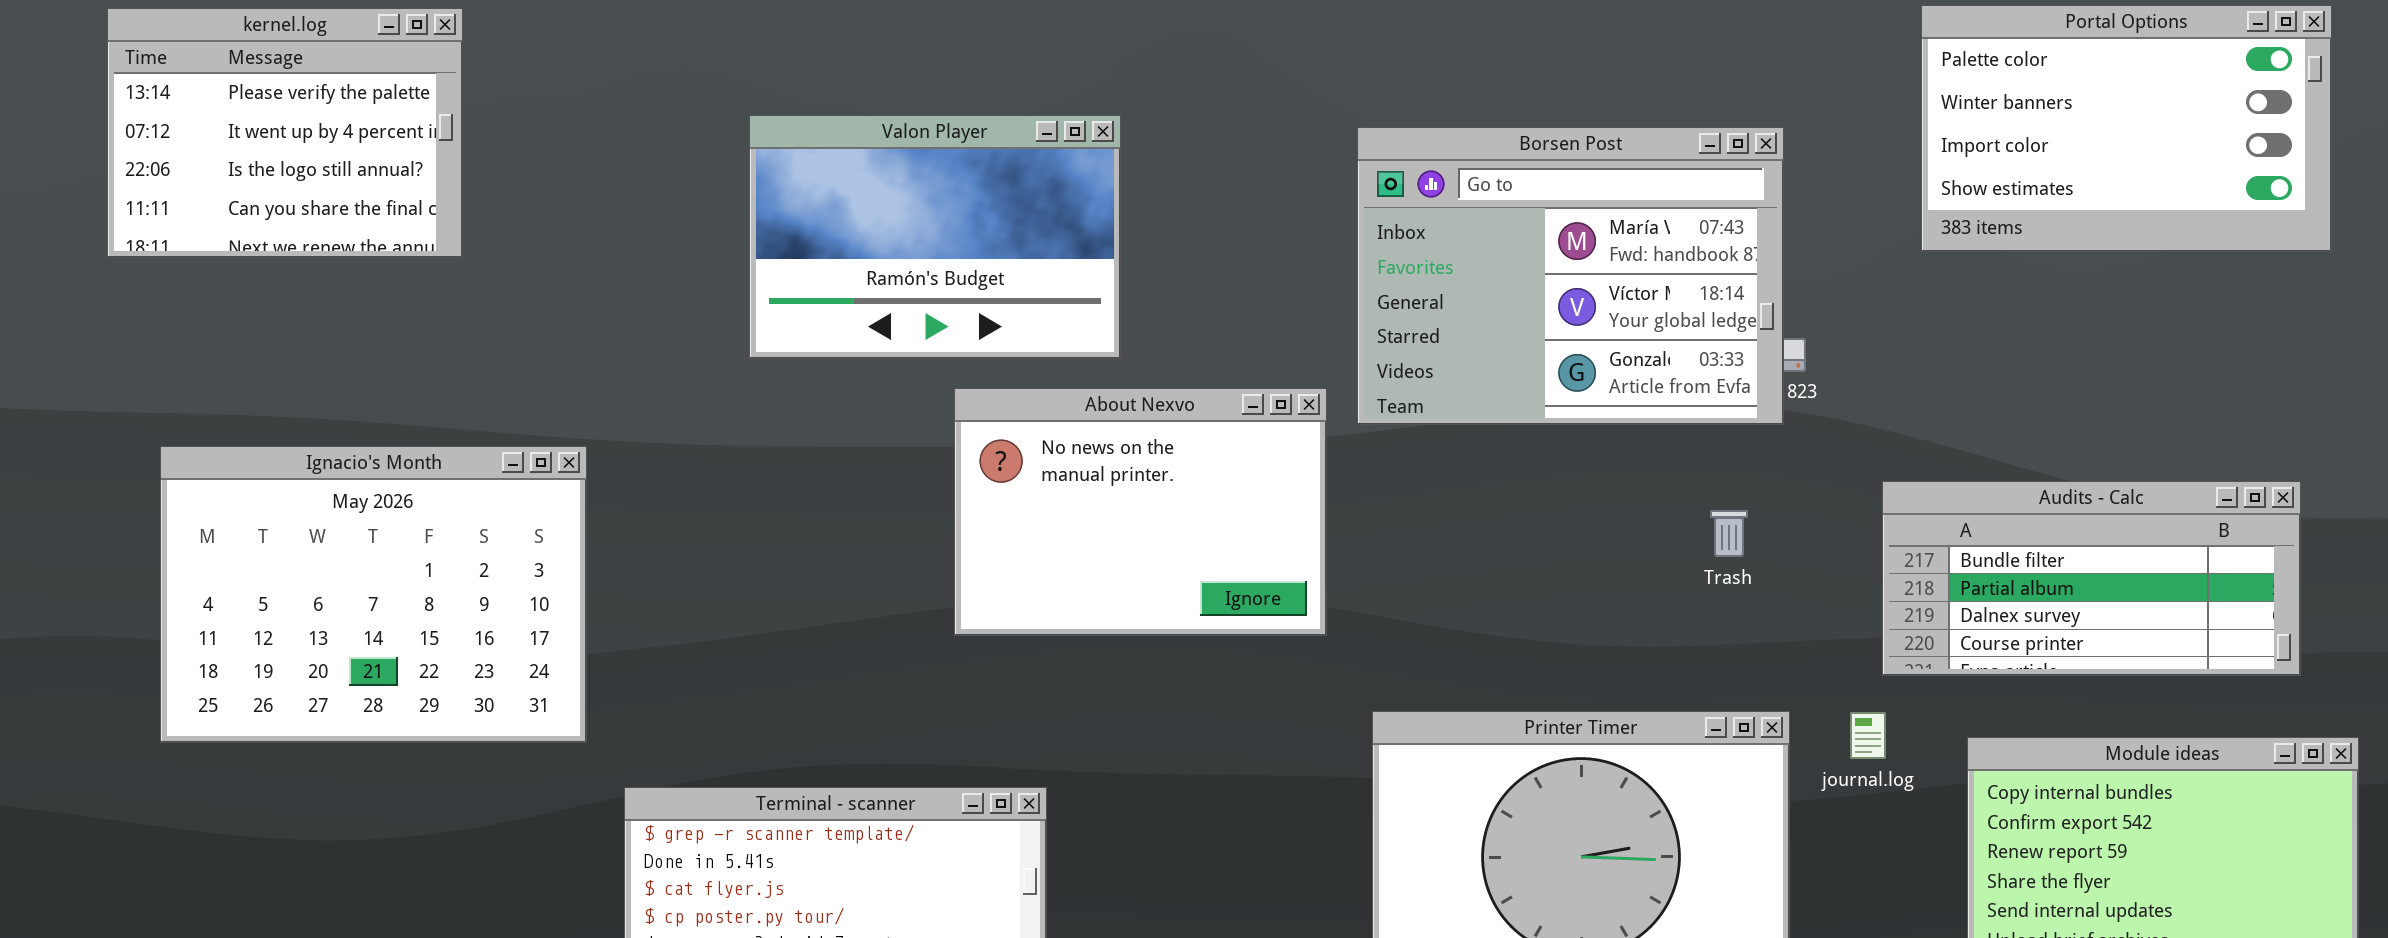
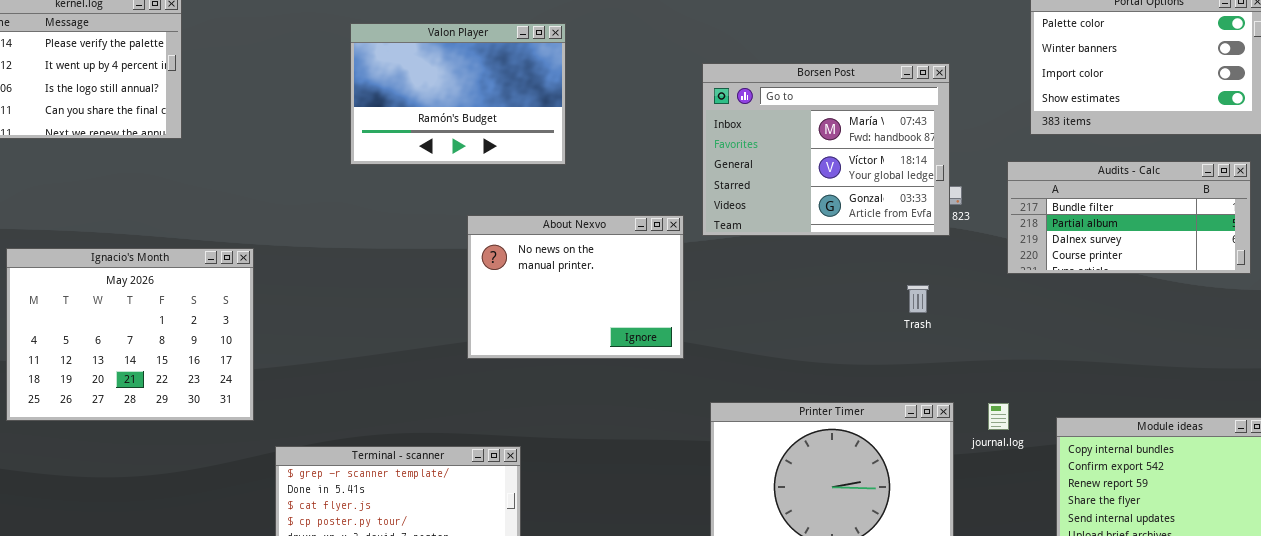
Valon Player: [749,115,1121,359] -> [350,23,566,165], moved
Audits - Calc: [1882,481,2301,676] -> [1007,161,1251,274], moved

